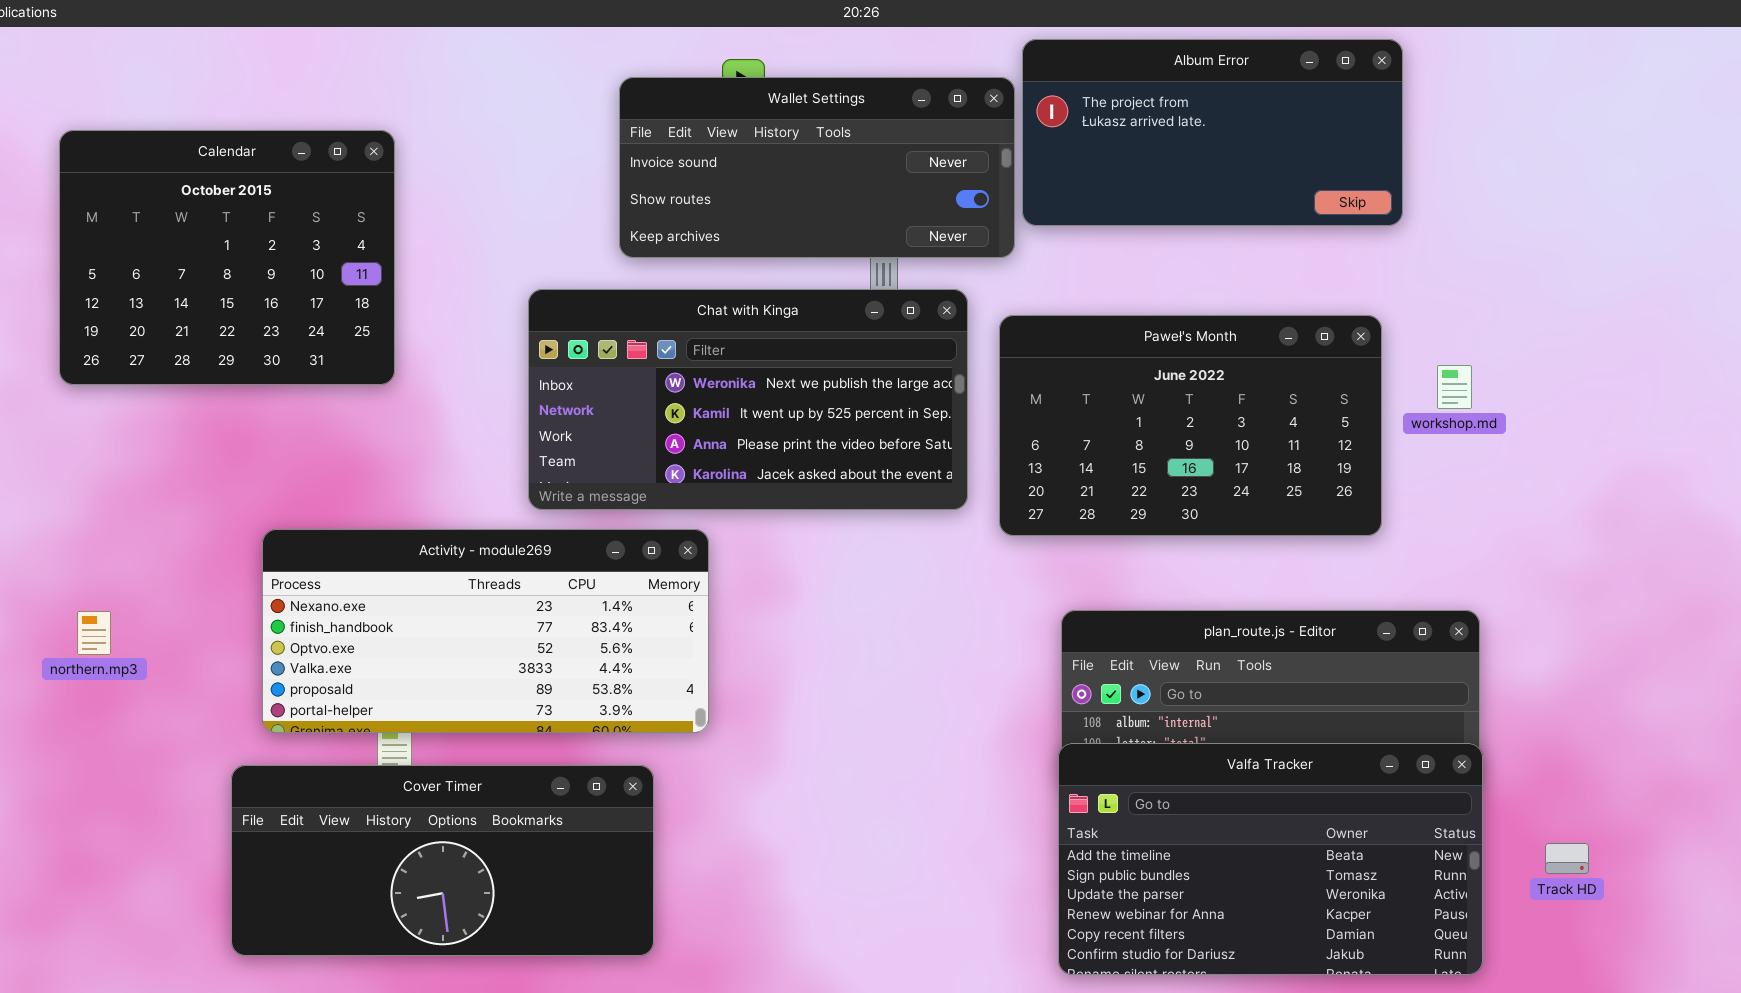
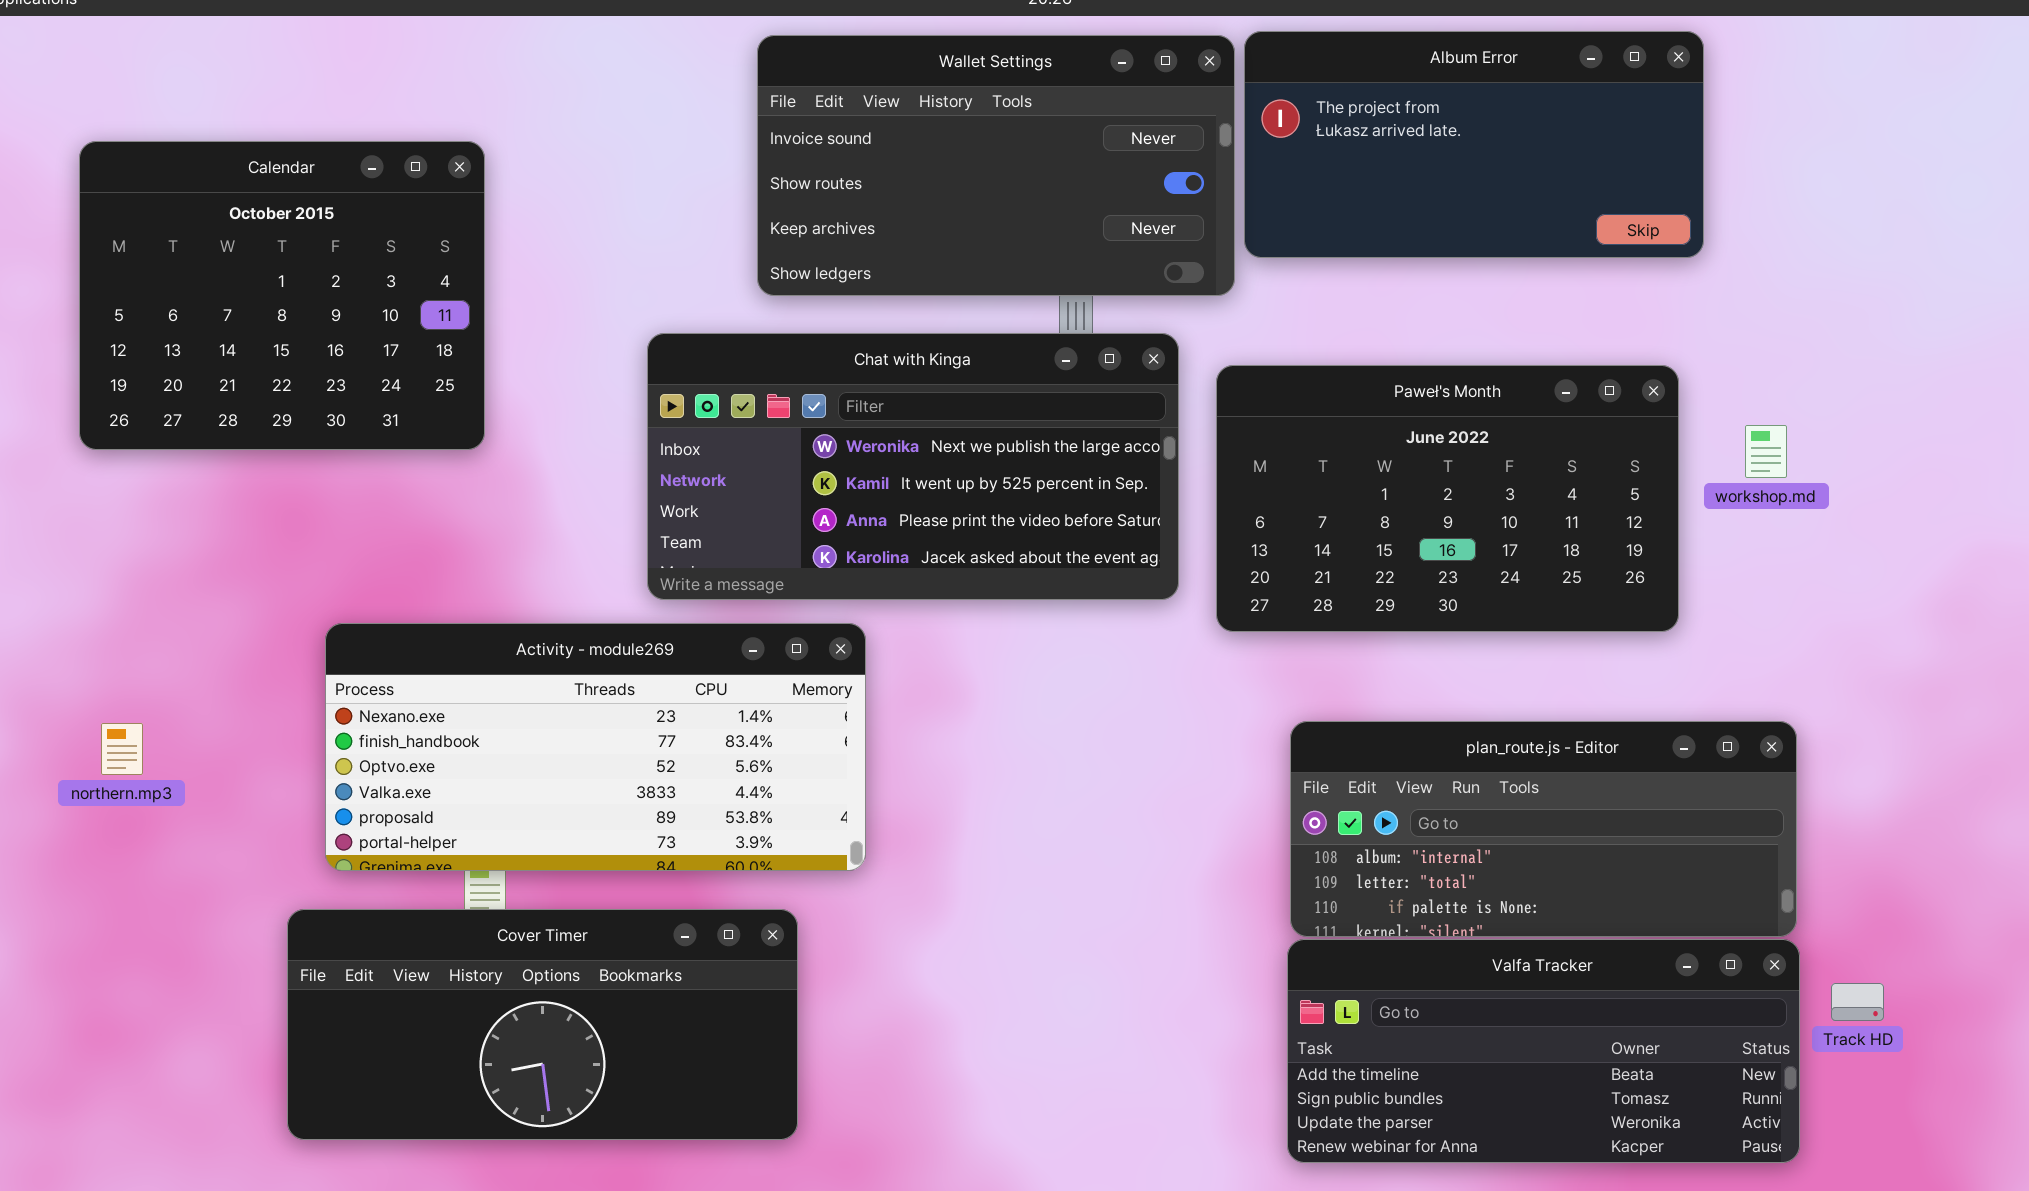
Wallet Settings: [619,77,1015,258] -> [757,35,1235,296], resized
Valfa Tracker: [1058,743,1483,975] -> [1287,939,1800,1163], resized
Track HD: [1545,843,1589,874] -> [1831,983,1884,1021], moved

